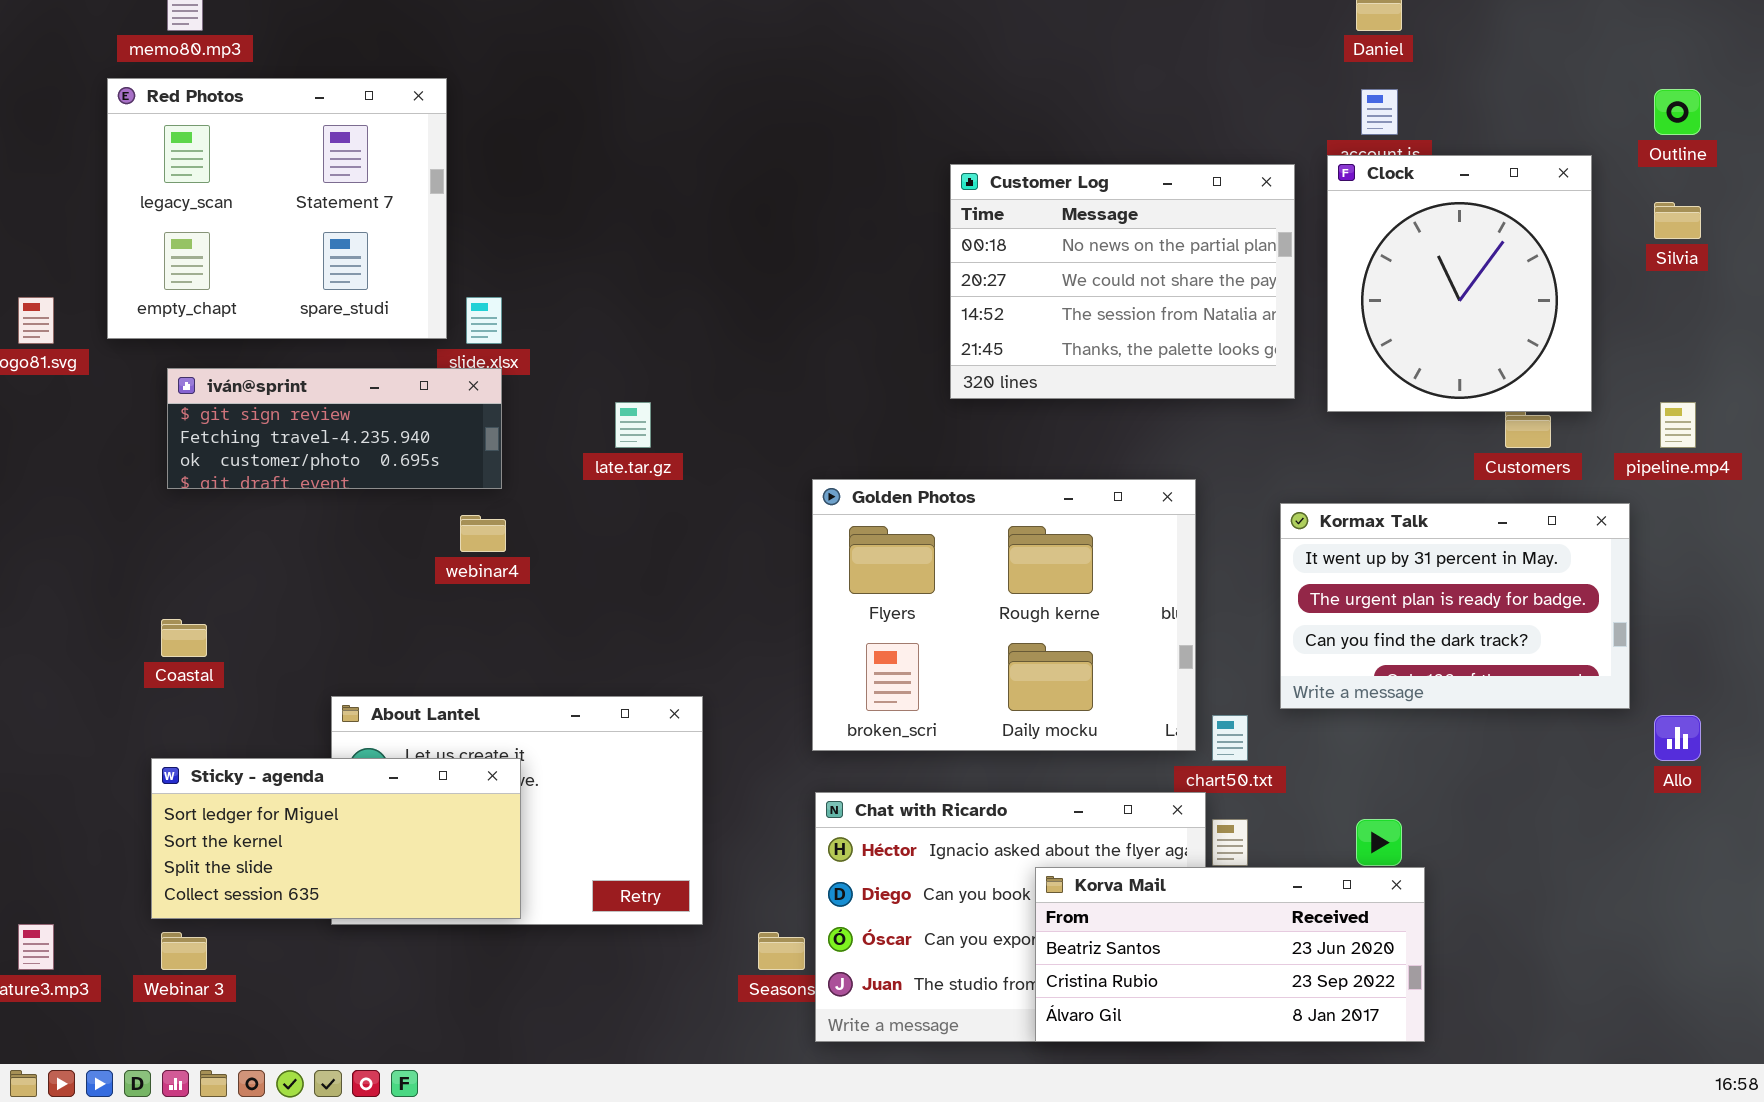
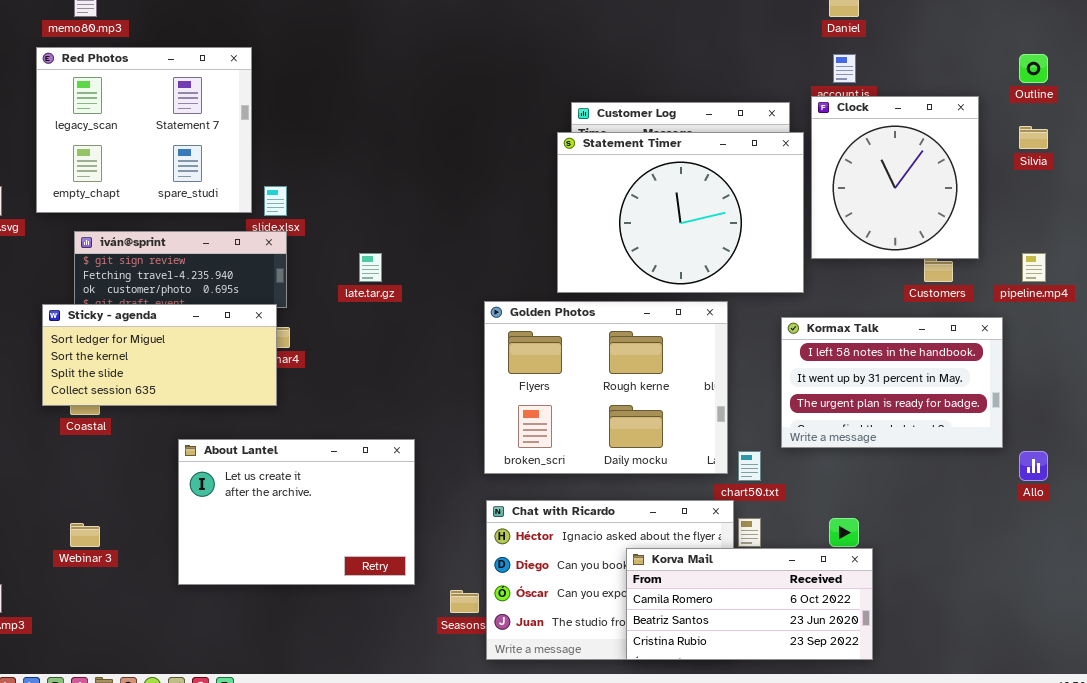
Statement Timer: none -> [557,132,804,293], opened
Kormax Talk: [1280,503,1630,709] -> [781,317,1003,448], scrolled up 1 row
Sticky - agenda: [151,758,521,919] -> [42,304,277,406], moved
Korva Mail: [1035,867,1425,1042] -> [626,548,873,660], scrolled up 1 row
Webinar 3: [161,932,207,970] -> [70,523,100,547], moved

